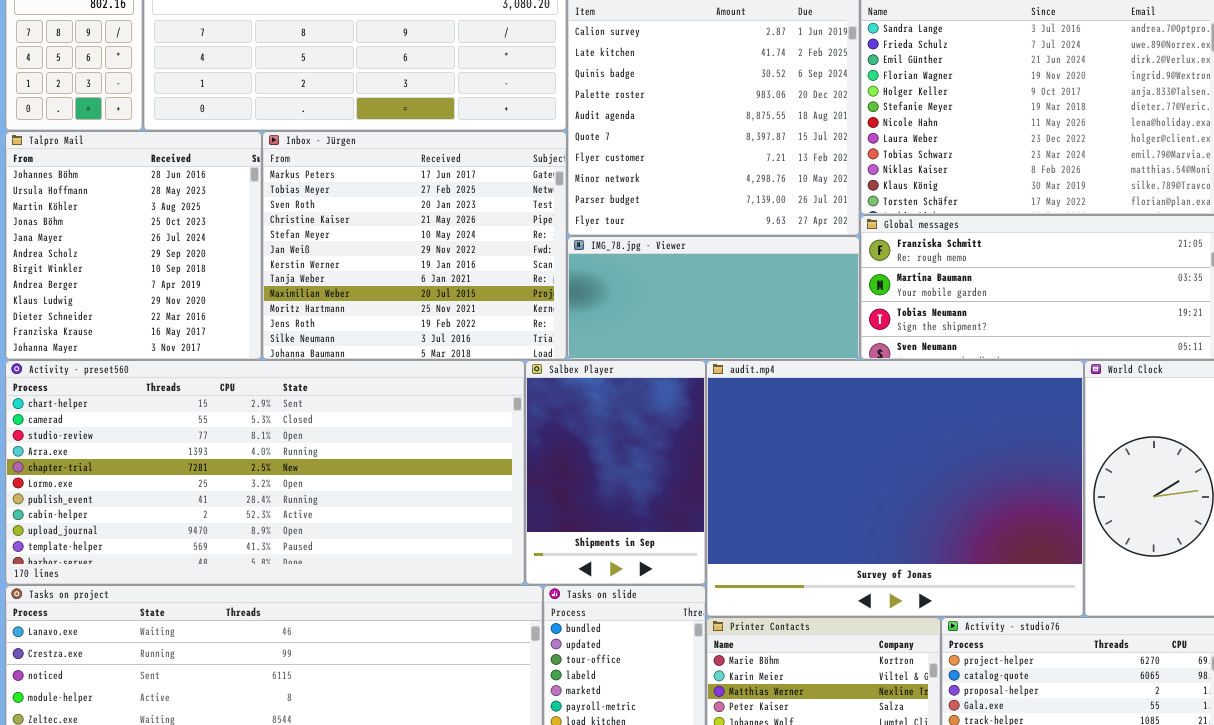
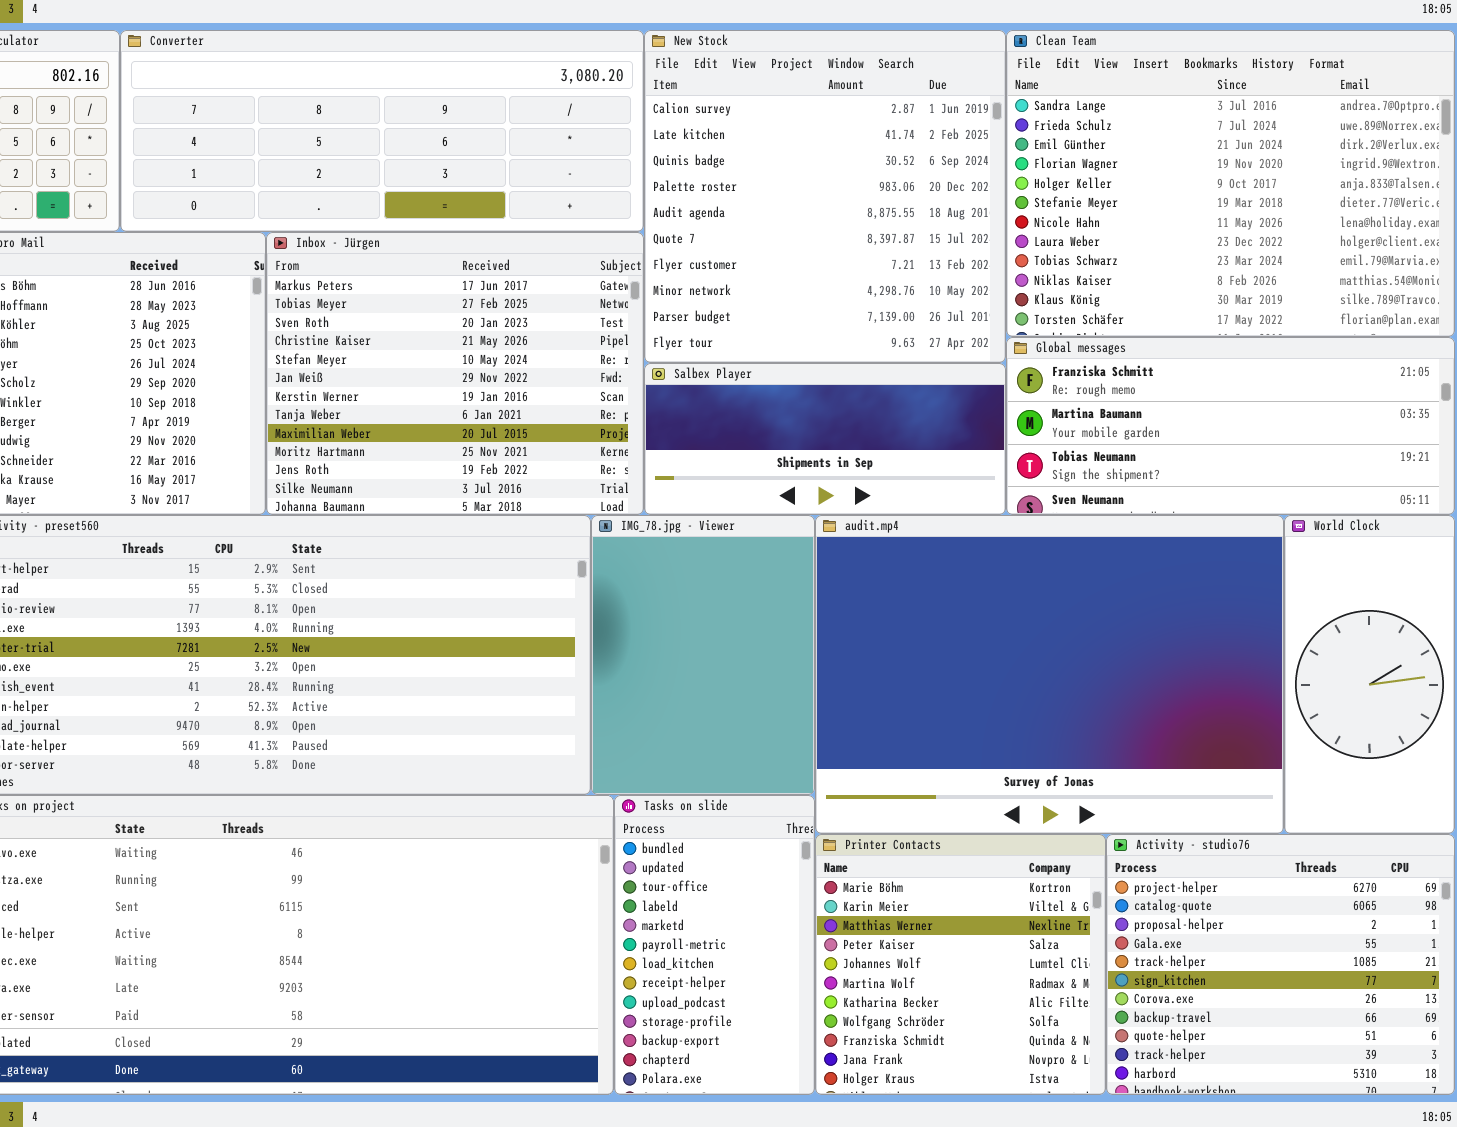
IMG_78.jpg - Viewer: [567,236,860,360] -> [591,515,815,795], moved, resized
Salbex Player: [525,360,706,585] -> [644,363,1006,515], moved, resized

